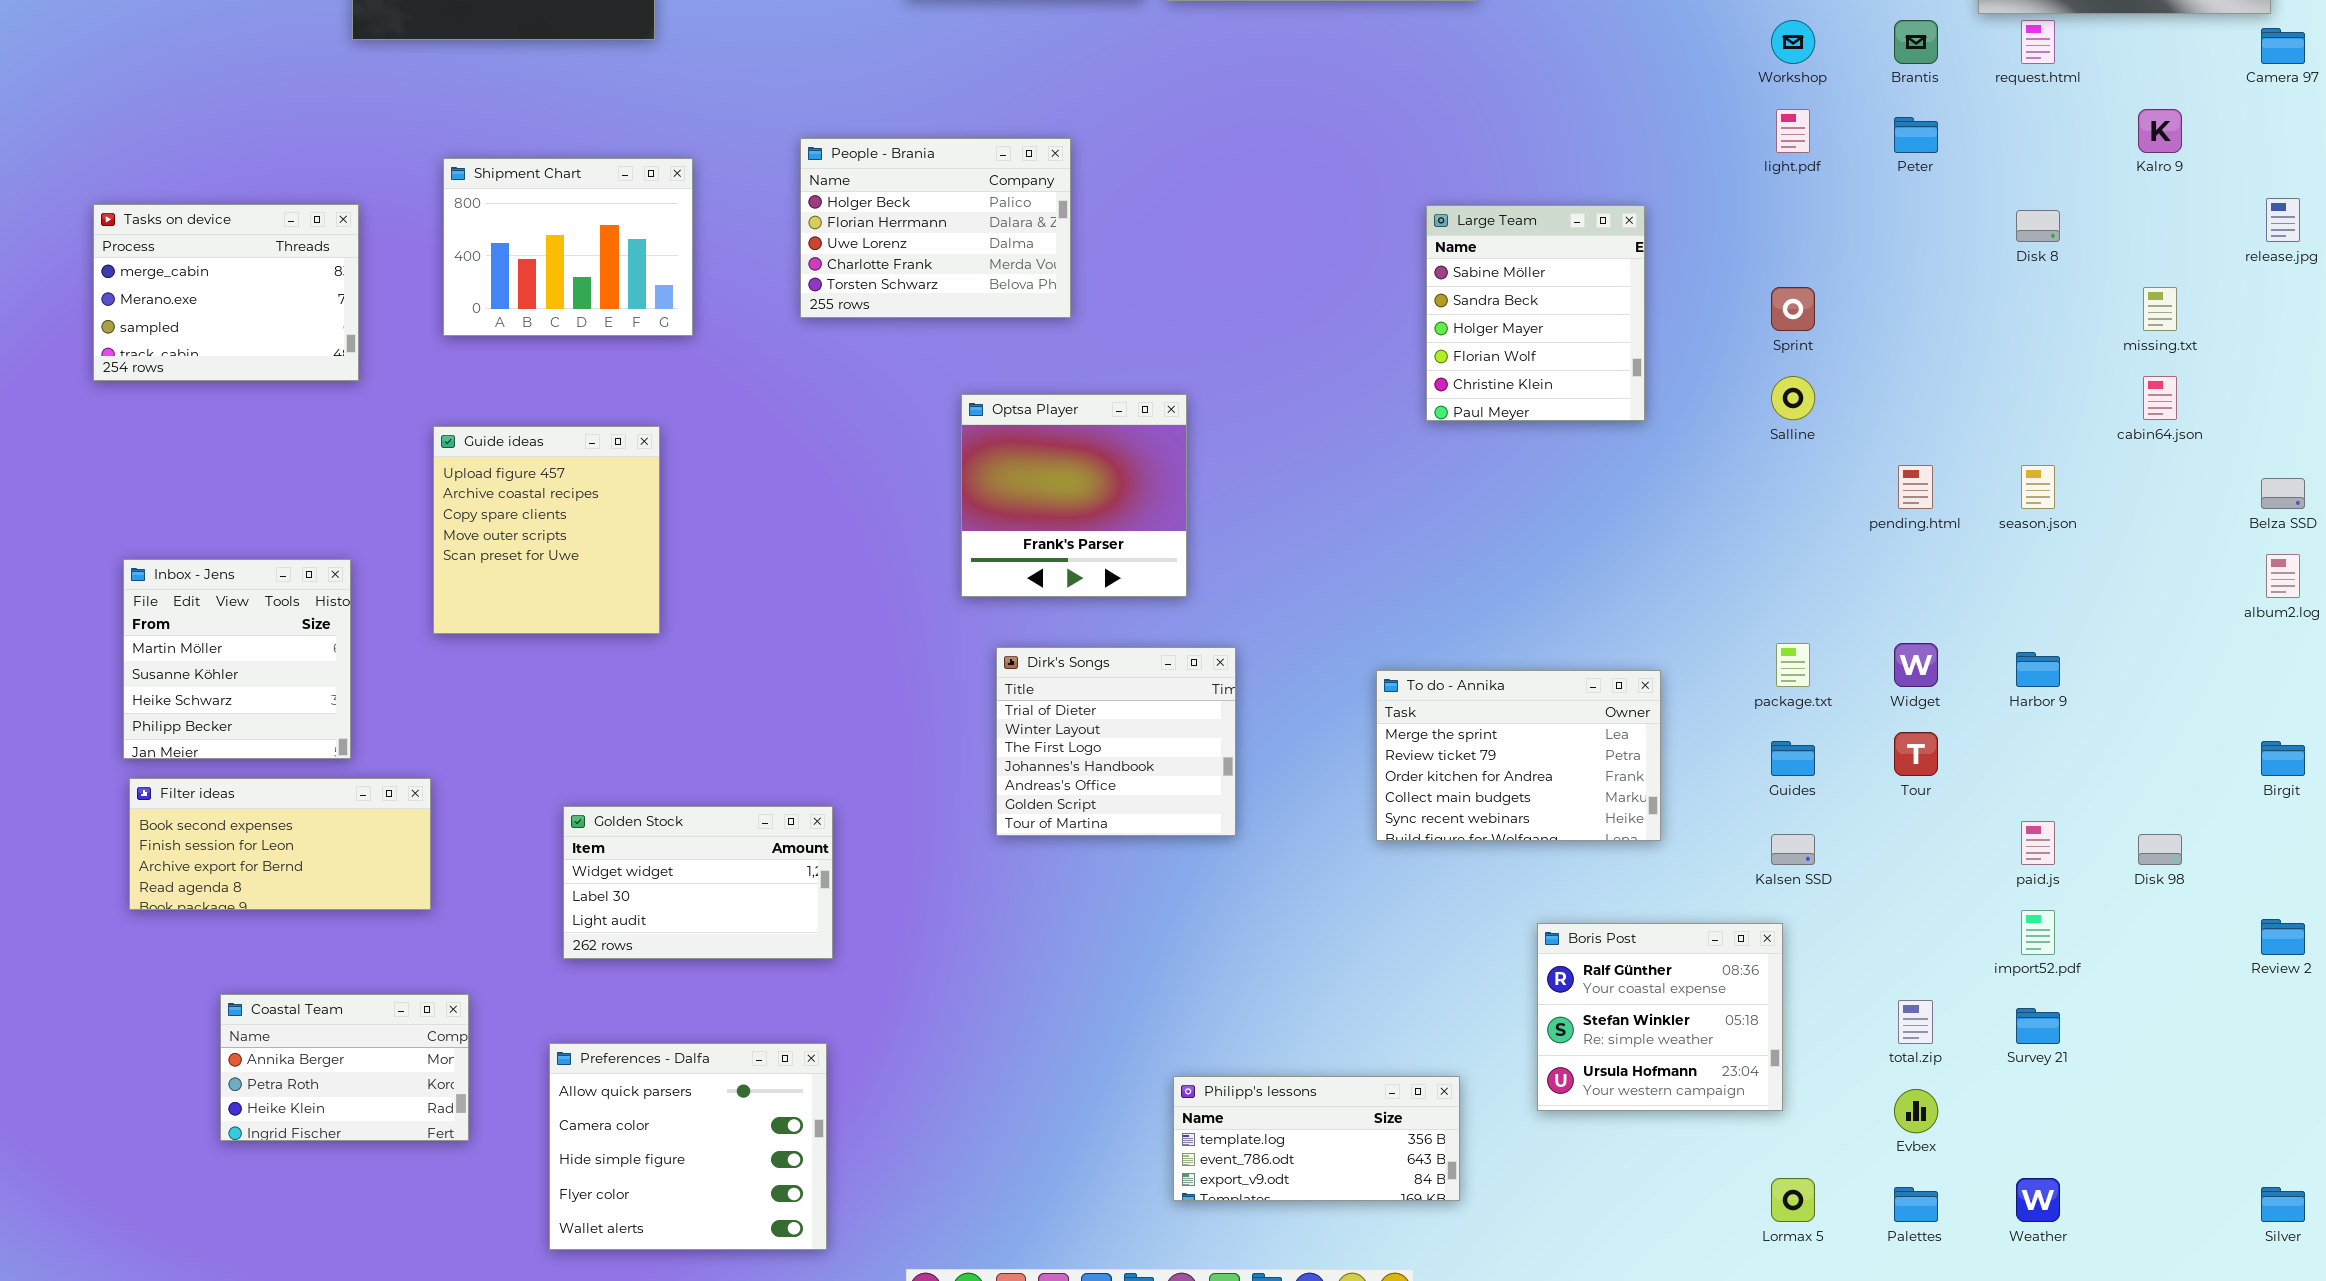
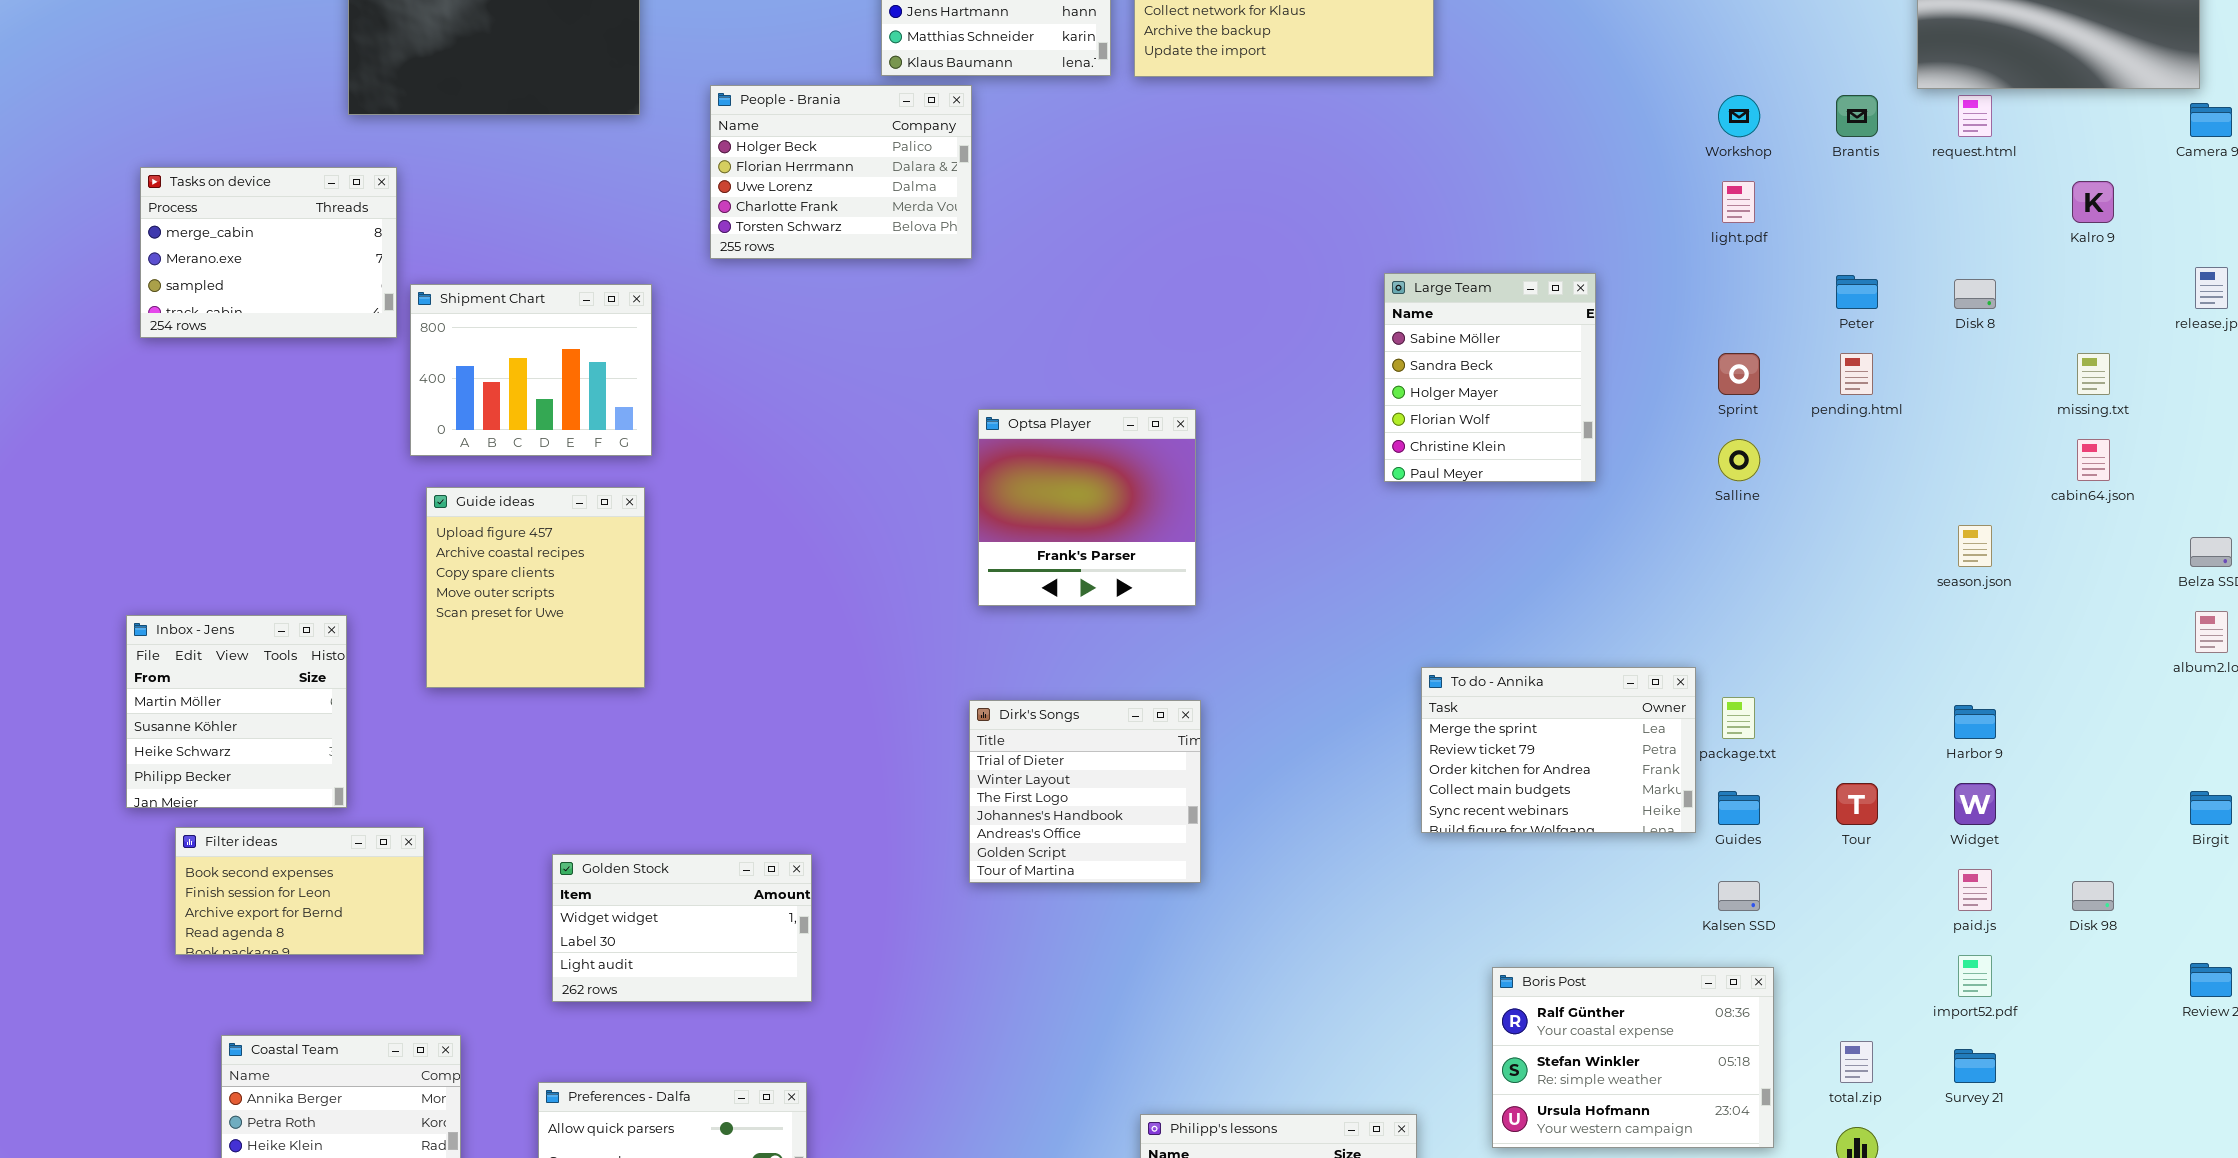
Peter: [1894,117,1938,153] -> [1836,275,1878,309], moved
People - Brania: [800,138,1071,318] -> [710,85,972,259], moved
Shipment Chart: [443,158,693,336] -> [410,284,652,456], moved
Tasks on device: [93,204,359,381] -> [140,167,397,338], moved
Optsa Player: [961,394,1187,597] -> [978,409,1196,606], moved
pending.html: [1898,465,1933,509] -> [1840,353,1873,395], moved
Widget: [1894,643,1938,687] -> [1954,783,1996,825], moved
To do - Annika: [1376,670,1661,841] -> [1421,667,1696,833], moved
Filter ideas: [129,778,431,910] -> [175,827,424,955], resized
Boris Post: [1537,923,1783,1111] -> [1492,967,1774,1148], resized

